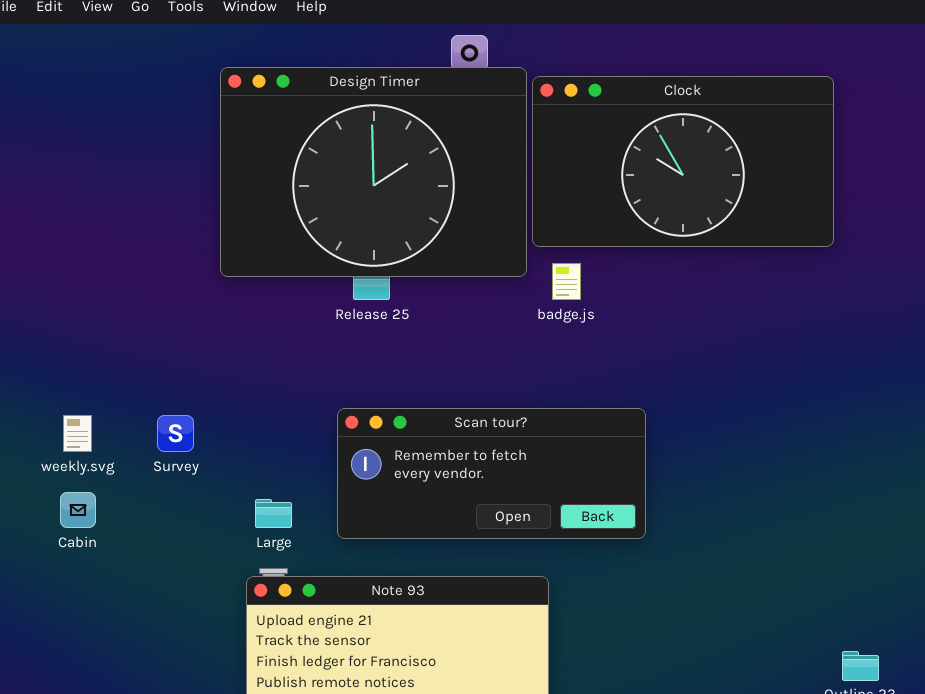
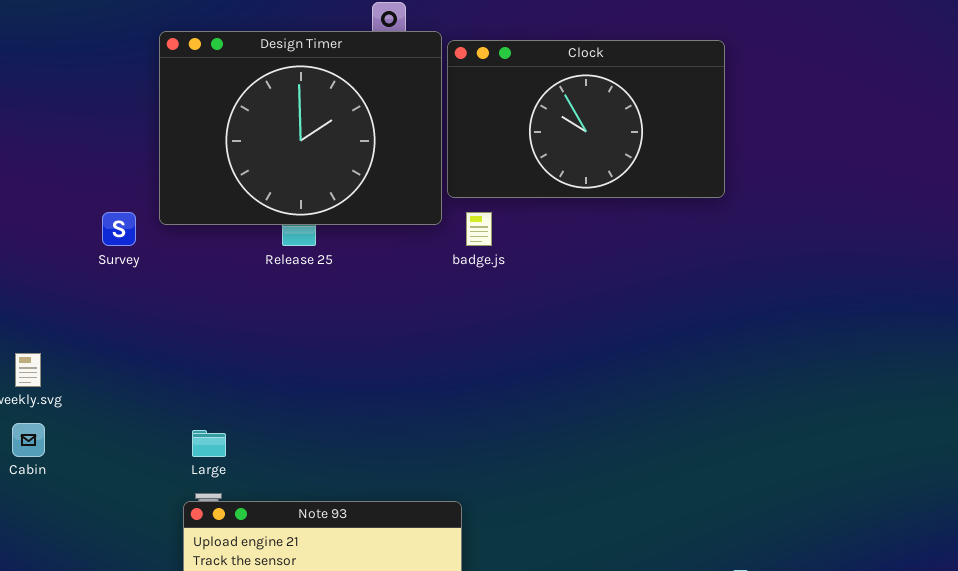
Scan tour?: [337,408,646,539] -> none, closed
Survey: [157,415,194,452] -> [102,212,136,246], moved

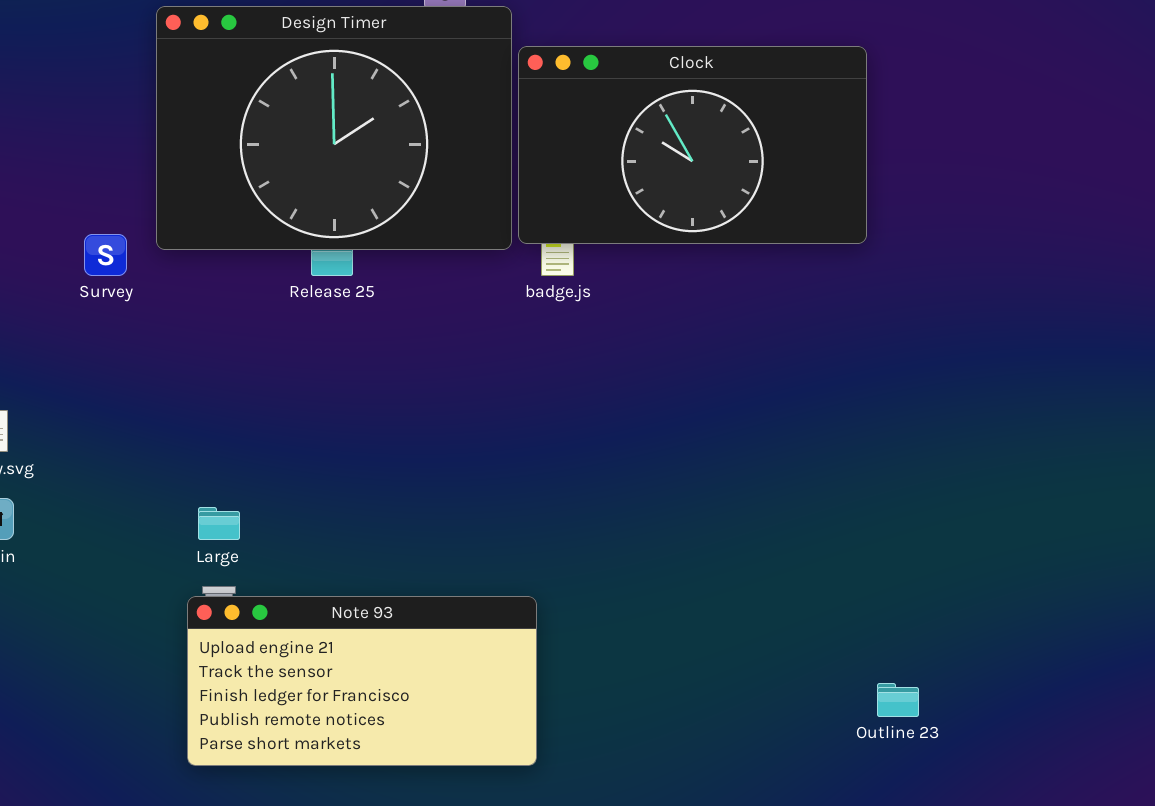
Clock: [447,40,725,198] -> [518,46,867,244], moved

